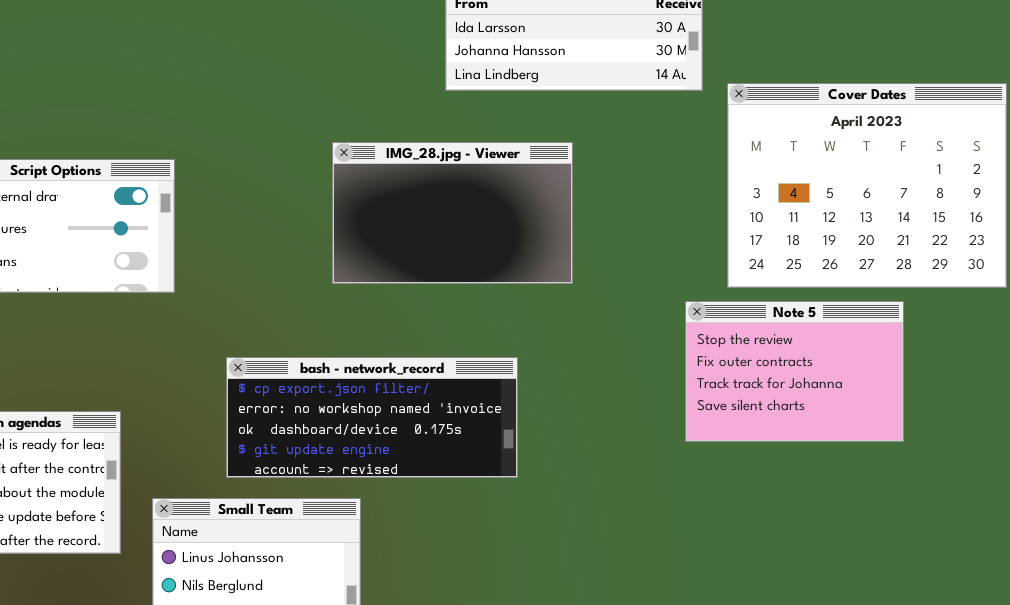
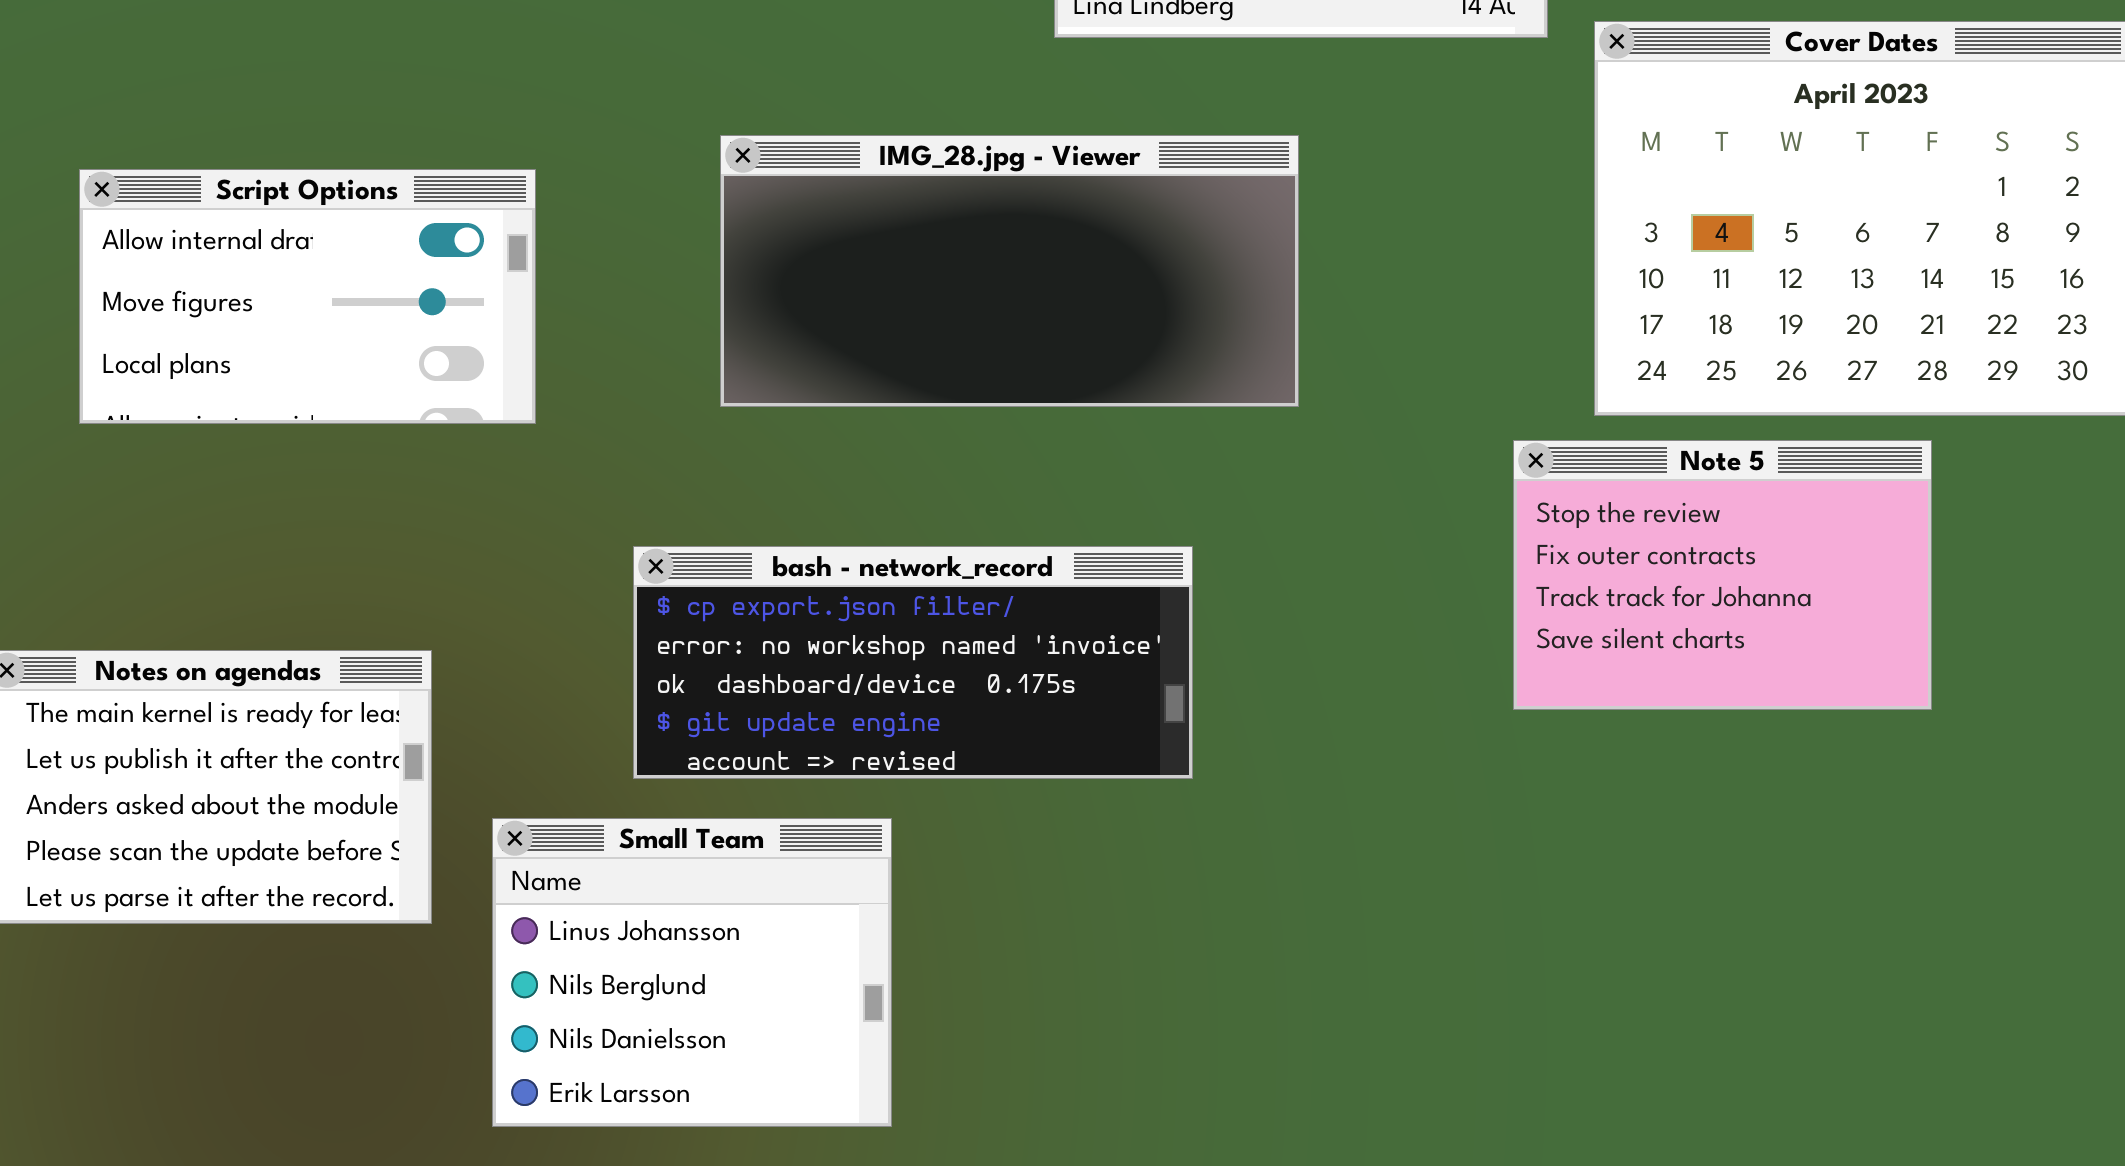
IMG_28.jpg - Viewer: [332,142,573,284] -> [720,135,1299,407], resized

